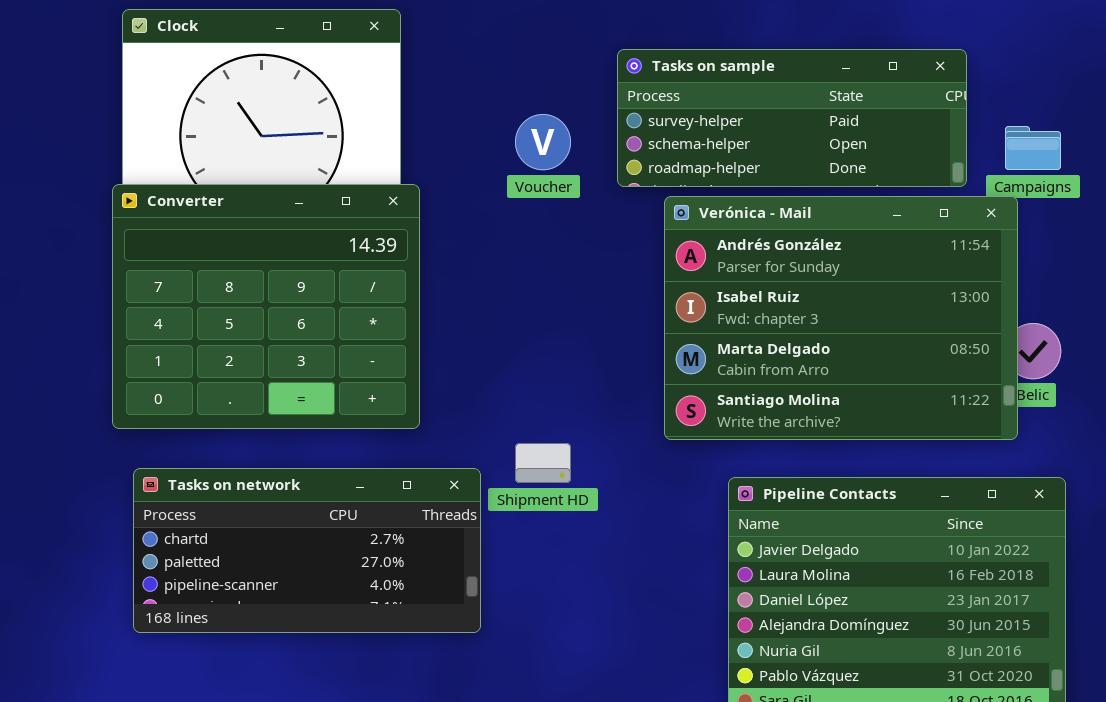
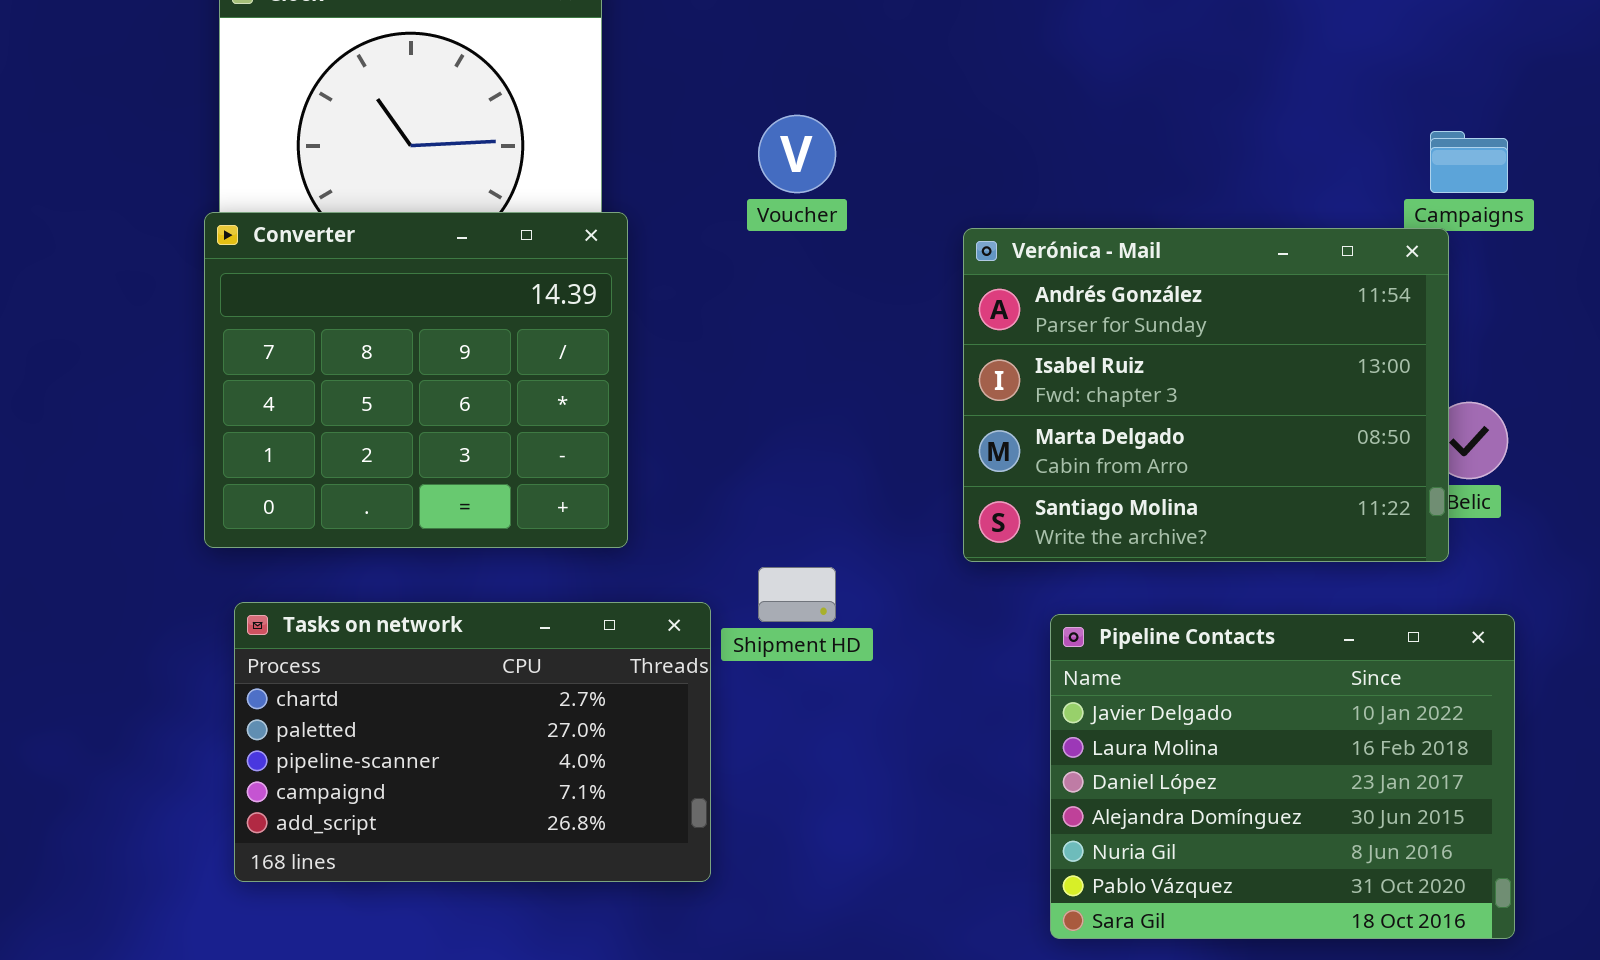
Tasks on sample: [617,49,967,187] -> none, closed
Tasks on network: [133,468,481,633] -> [234,602,711,882], resized

